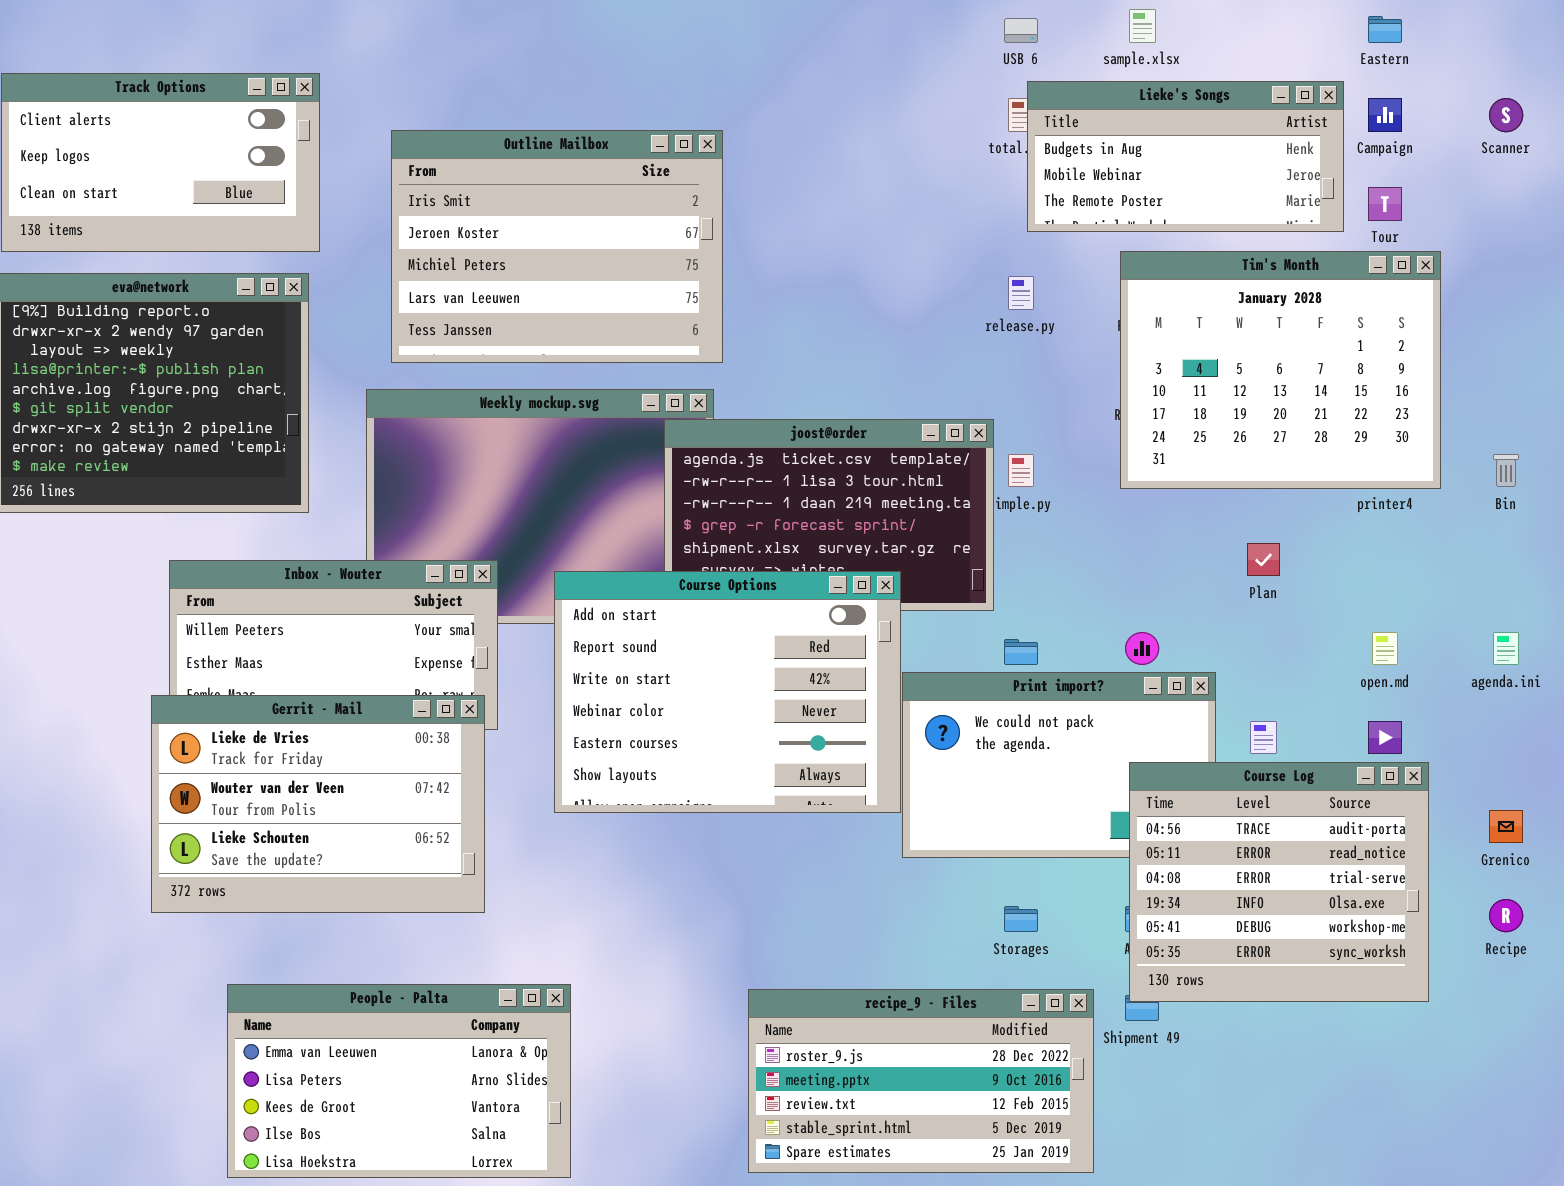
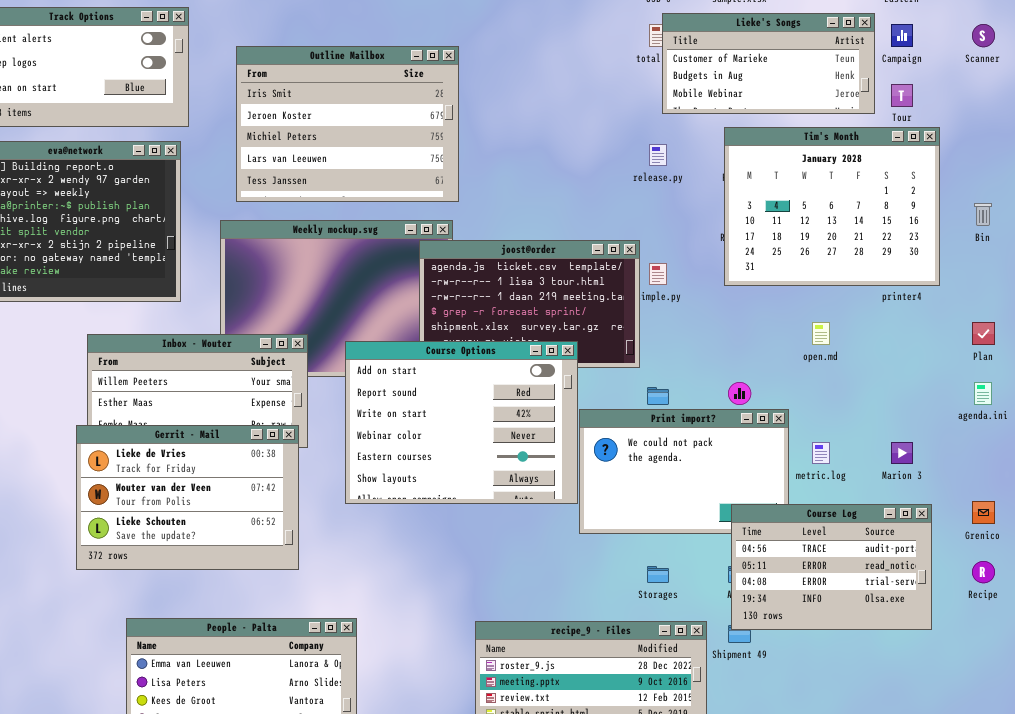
Lieke's Songs: [1027,81,1344,232] -> [662,13,875,114], scrolled up 1 row
Bin: [1493,454,1519,487] -> [974,203,992,226], moved
Plan: [1247,543,1280,576] -> [972,322,995,345], moved
open.md: [1372,632,1398,665] -> [812,322,830,345], moved
Course Log: [1129,762,1429,1002] -> [731,504,932,630], resized

